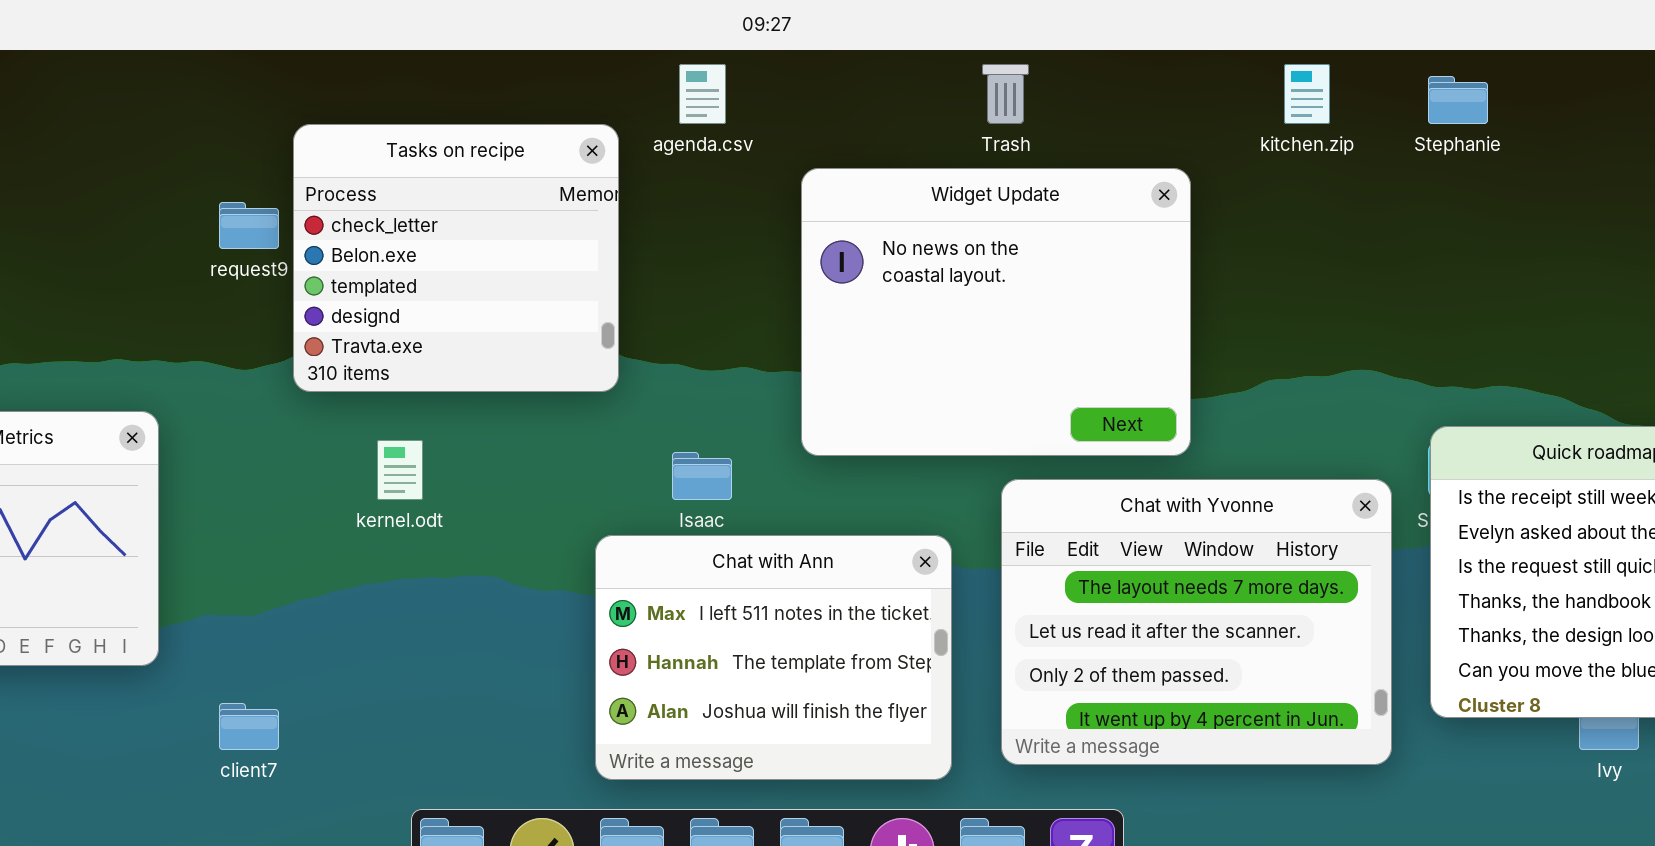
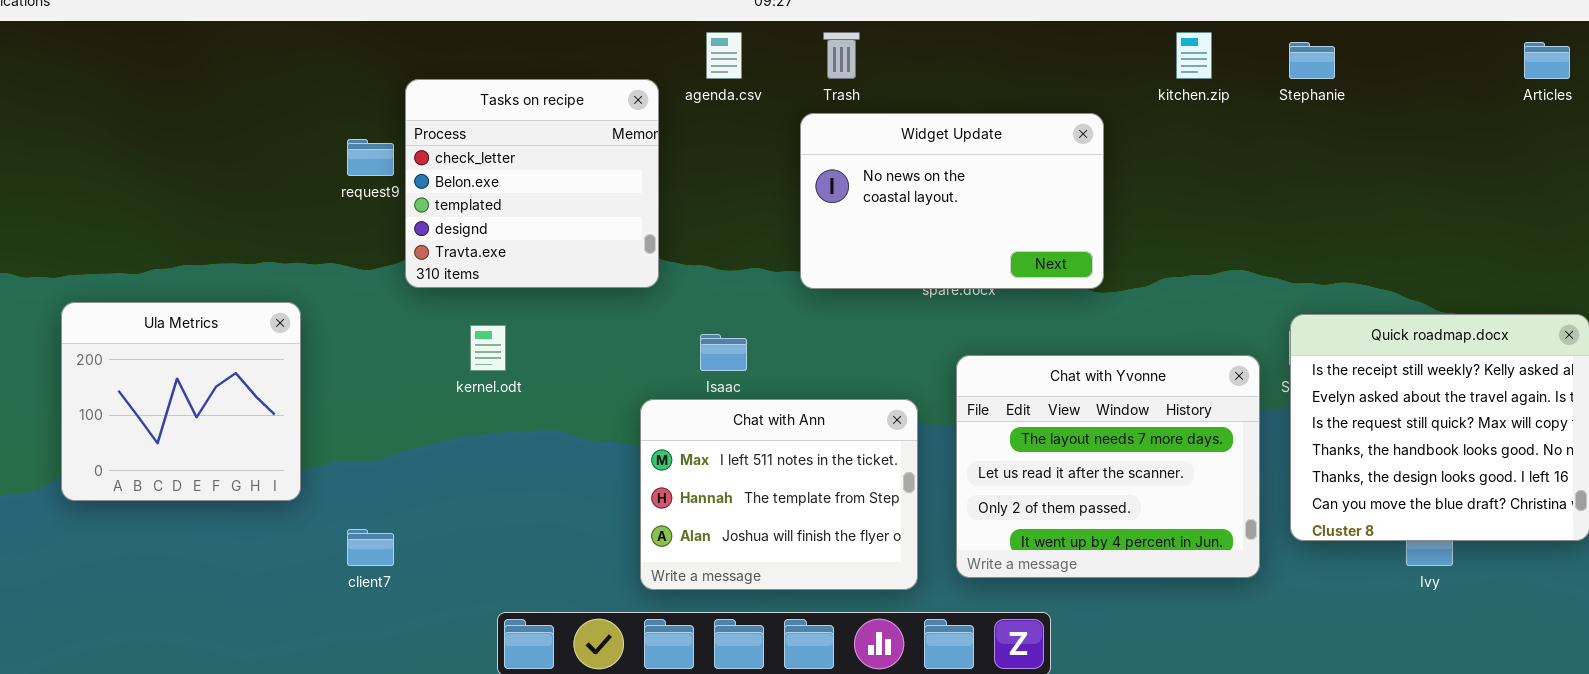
Trash: [982,64,1029,124] -> [823,32,860,79], moved
Widget Update: [801,168,1191,456] -> [800,113,1104,289], resized

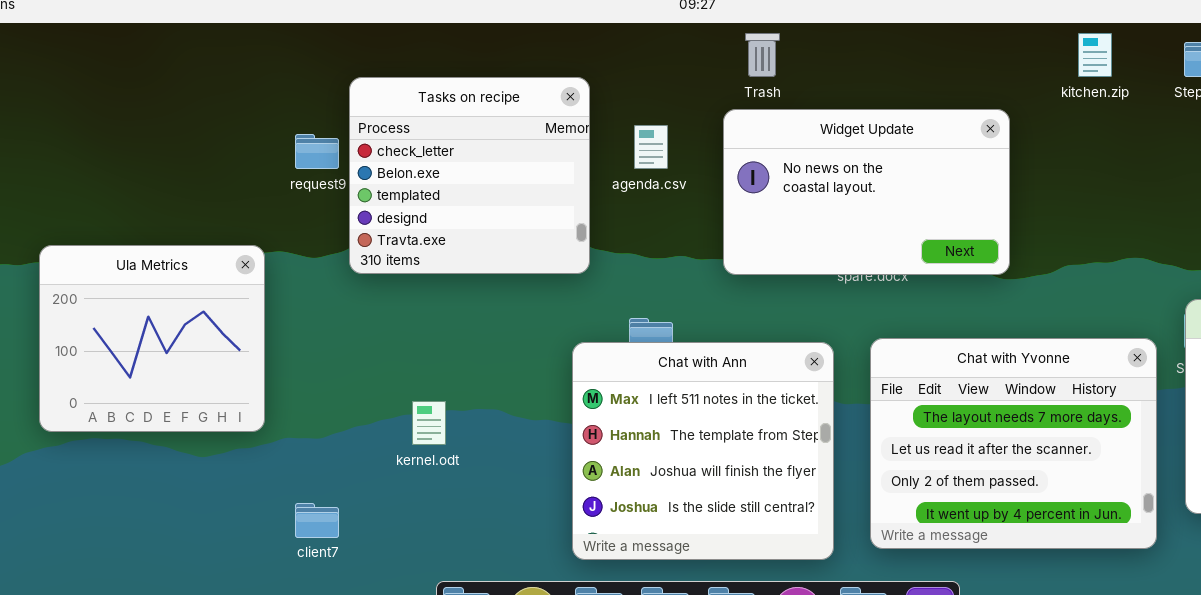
agenda.csv: [706,32,742,79] -> [634,125,668,169], moved
Ula Metrics: [61,302,301,501] -> [39,245,265,432], moved
kernel.odt: [470,325,506,371] -> [412,401,446,445], moved
Chat with Ann: [640,399,918,590] -> [572,342,834,560], resized

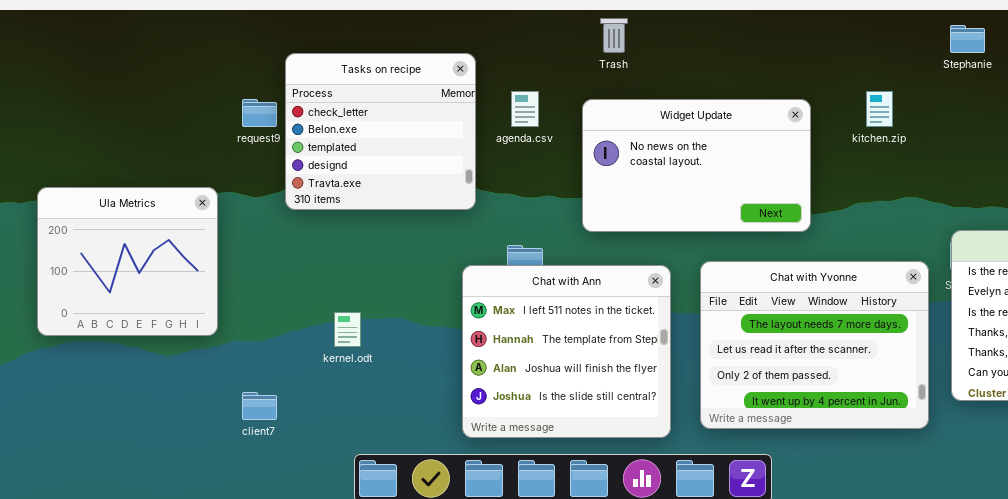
kitchen.zip: [1078,33,1112,77] -> [866,91,893,127], moved
Widget Update: [723,109,1010,275] -> [582,99,811,232], moved

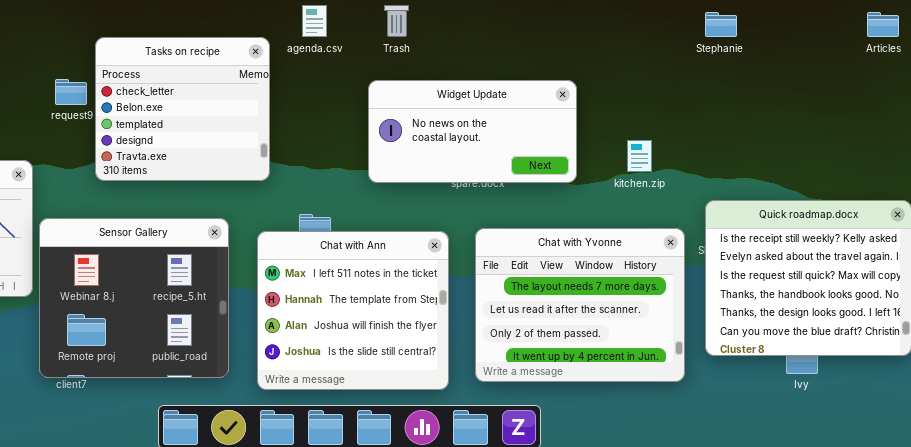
agenda.csv: [511,91,539,127] -> [302,5,327,37], moved
kitchen.zip: [866,91,893,127] -> [627,140,652,172], moved
Widget Update: [582,99,811,232] -> [368,80,577,183], resized
Sensor Gallery: none -> [39,218,229,378], opened

